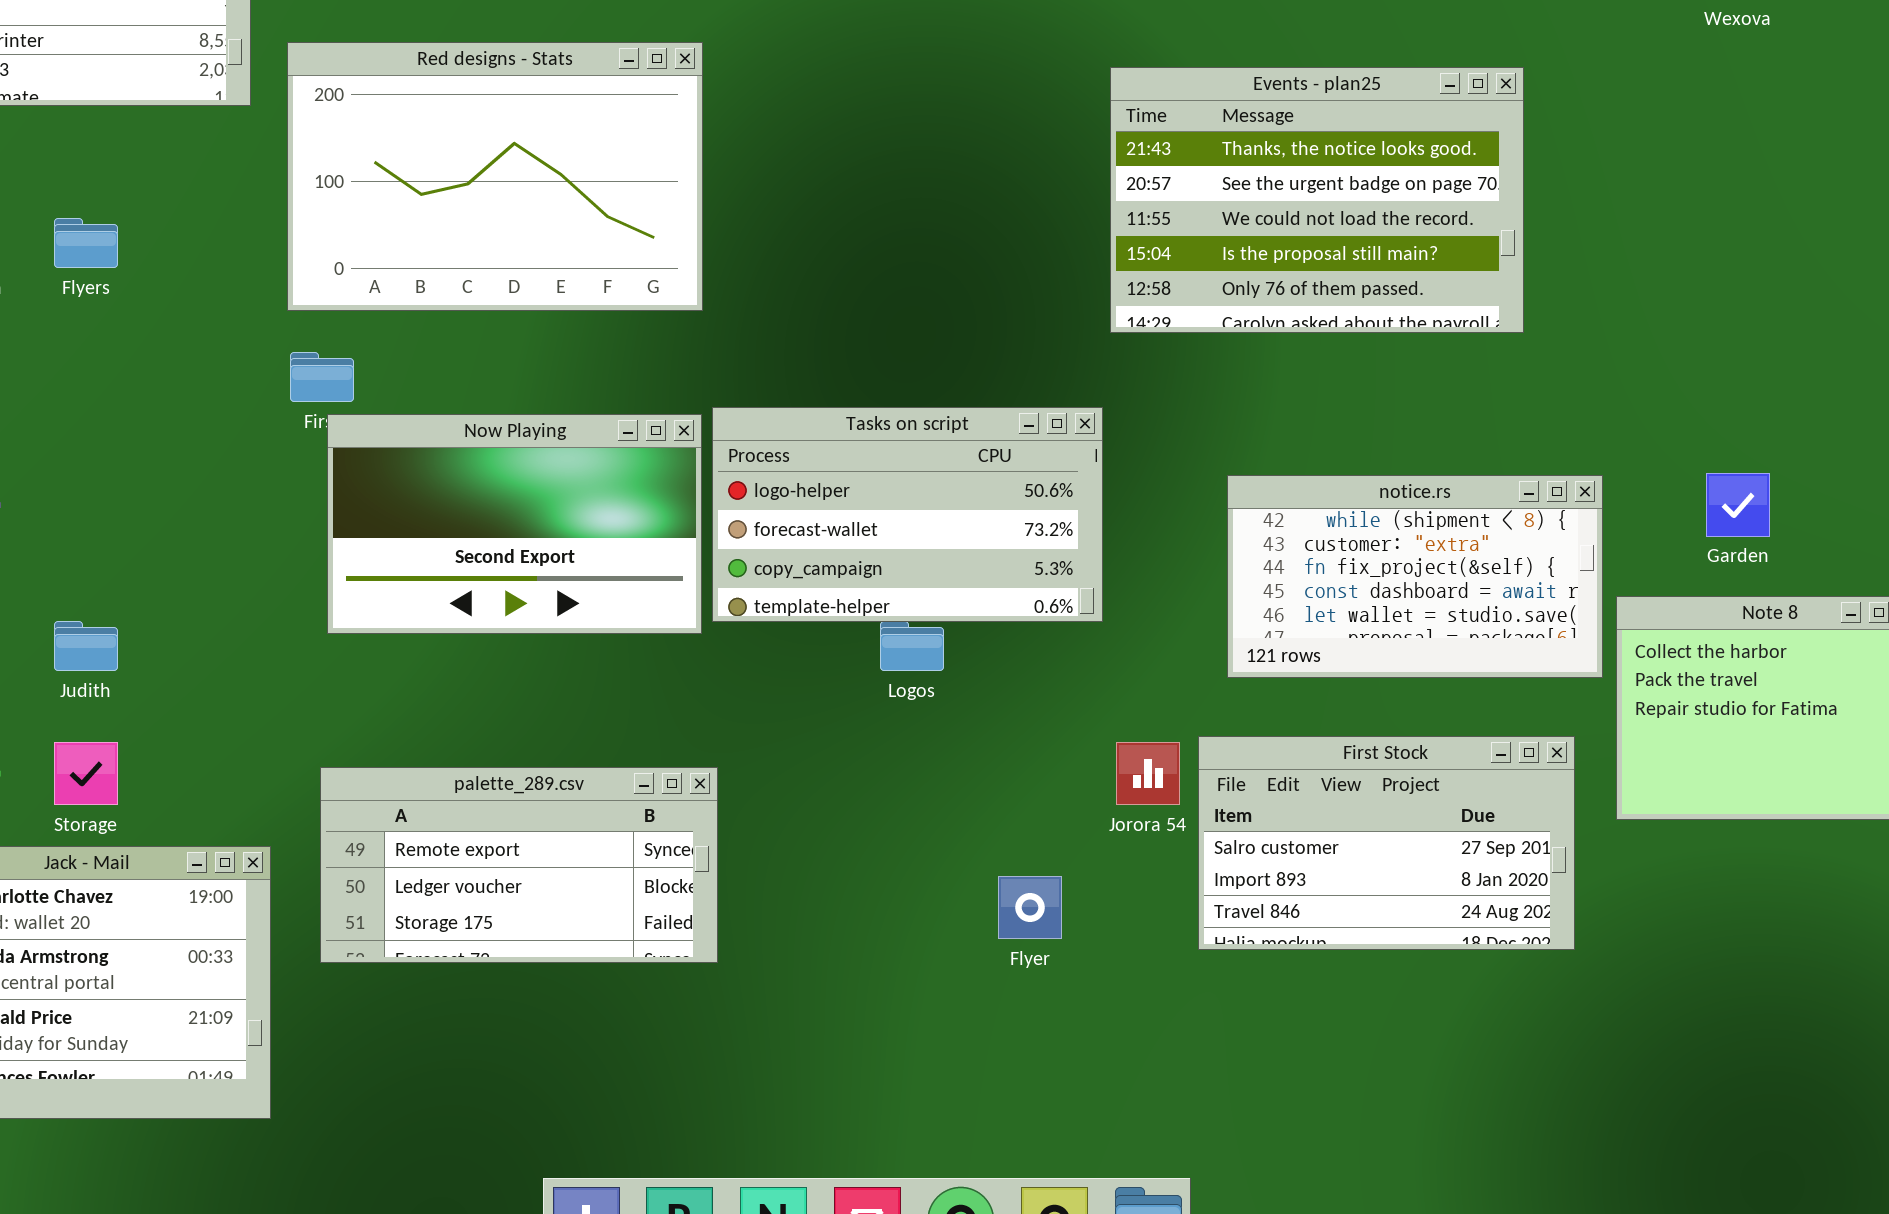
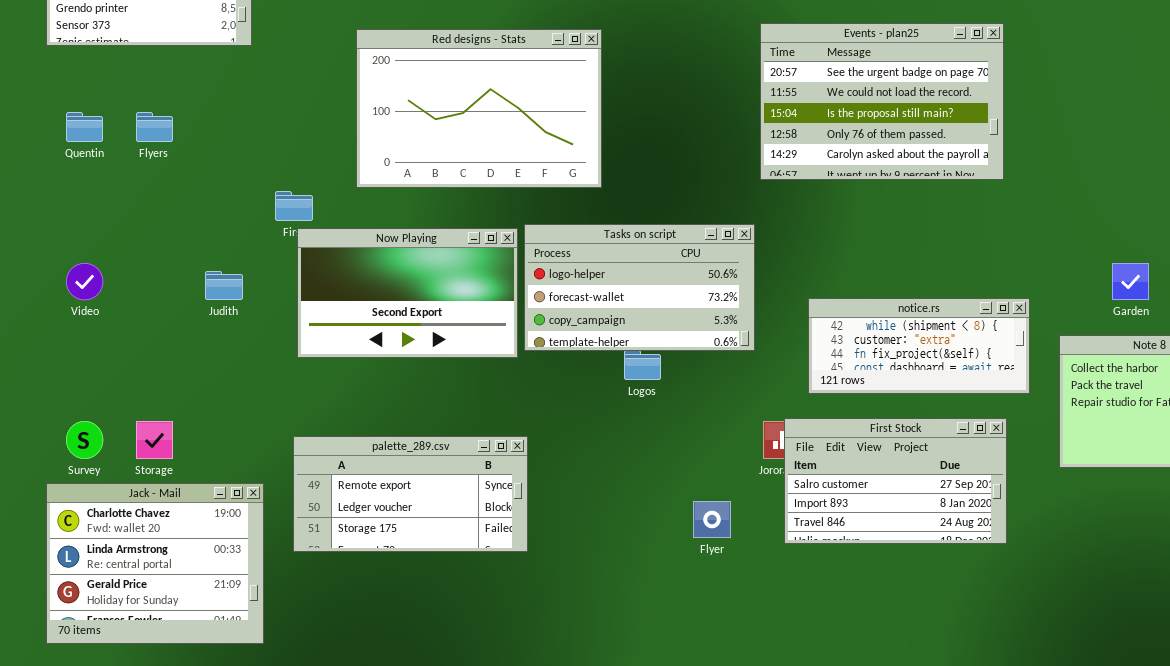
Red designs - Stats: [287,42,703,311] -> [356,29,602,188], moved
Events - plan25: [1110,67,1524,333] -> [760,23,1004,180], scrolled down 1 row
notice.rs: [1227,475,1603,678] -> [808,298,1030,394], moved, resized
Judith: [54,621,118,671] -> [205,271,243,300], moved
First Stock: [1198,736,1575,950] -> [784,418,1007,544], moved

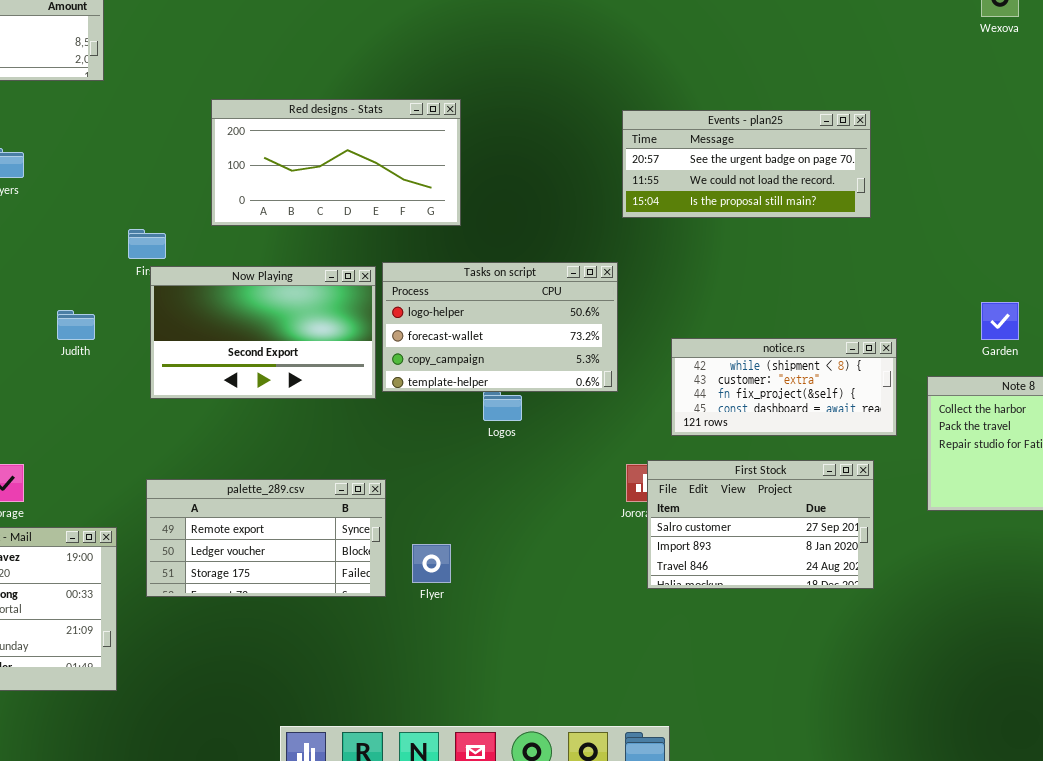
Events - plan25: [760,23,1004,180] -> [622,110,871,218], resized
Red designs - Stats: [356,29,602,188] -> [211,99,461,226], resized
Flyer: [693,501,731,538] -> [412,544,451,583], moved

